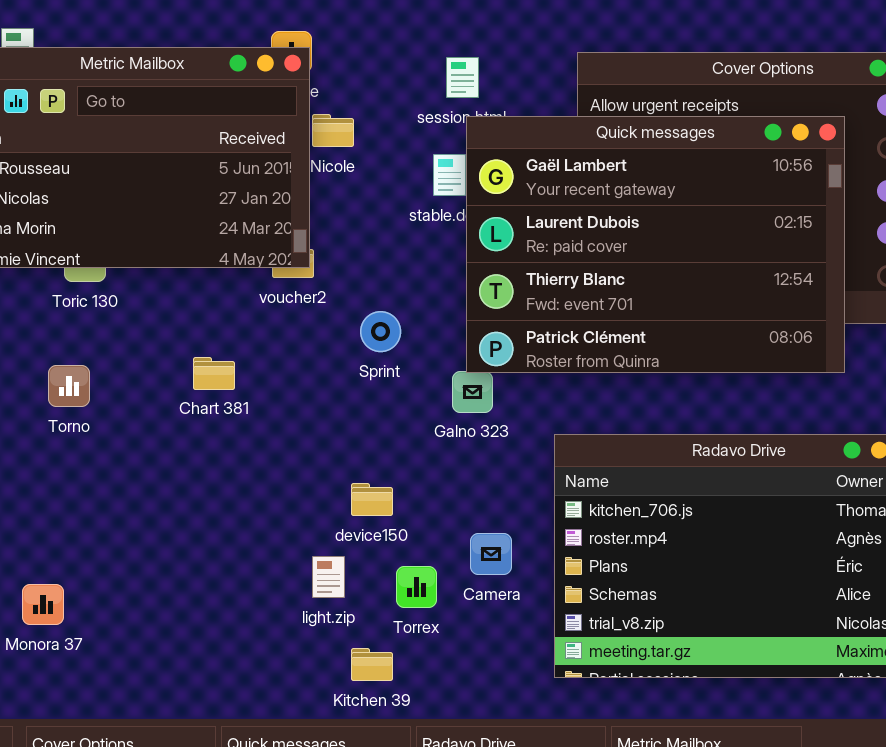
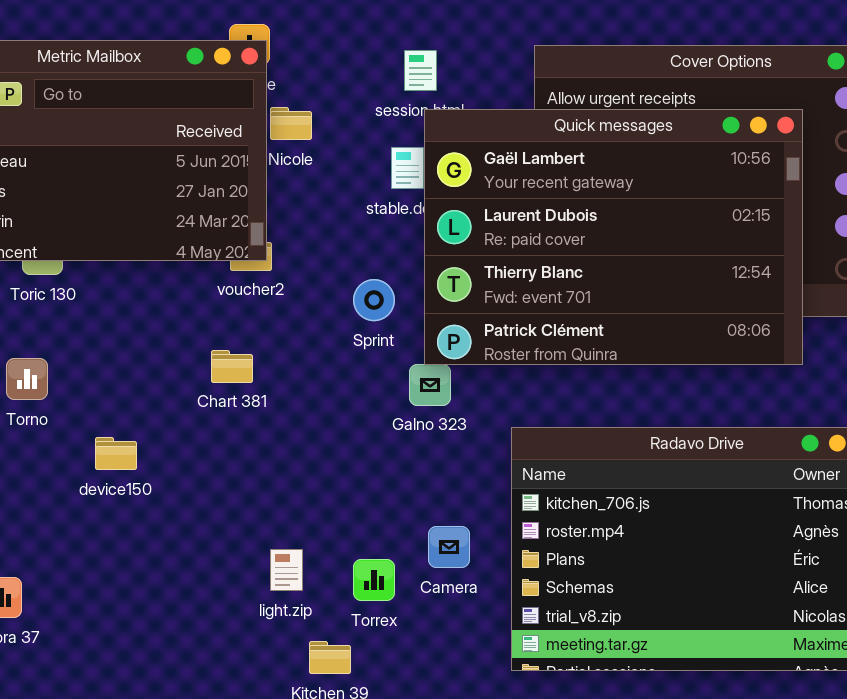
Sprint: [360,311,401,352] -> [353,279,395,321], moved
Chart 381: [193,357,235,390] -> [211,350,253,383], moved
device150: [351,483,393,516] -> [95,437,137,470], moved

